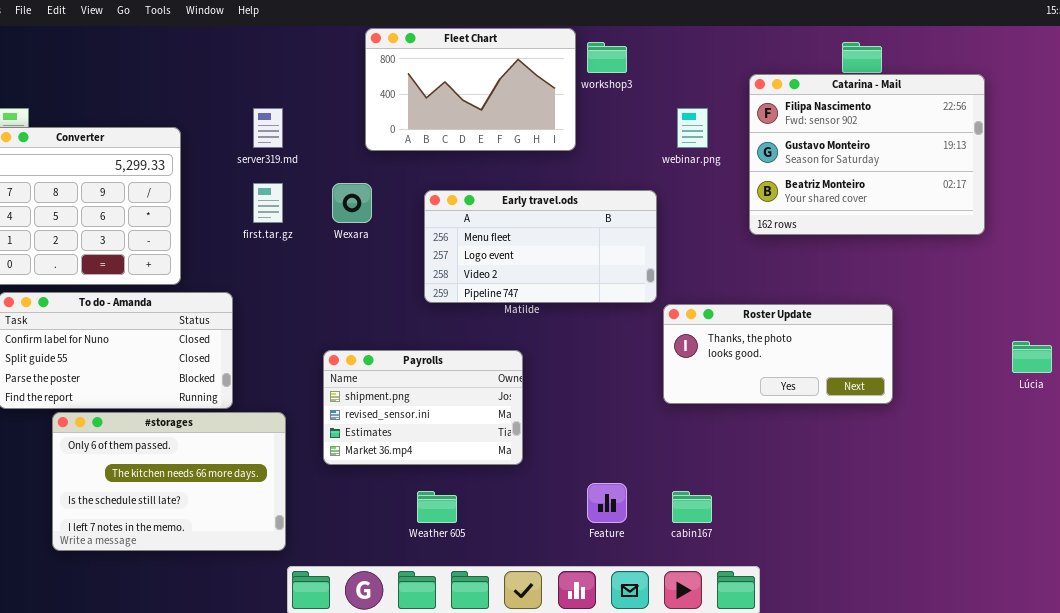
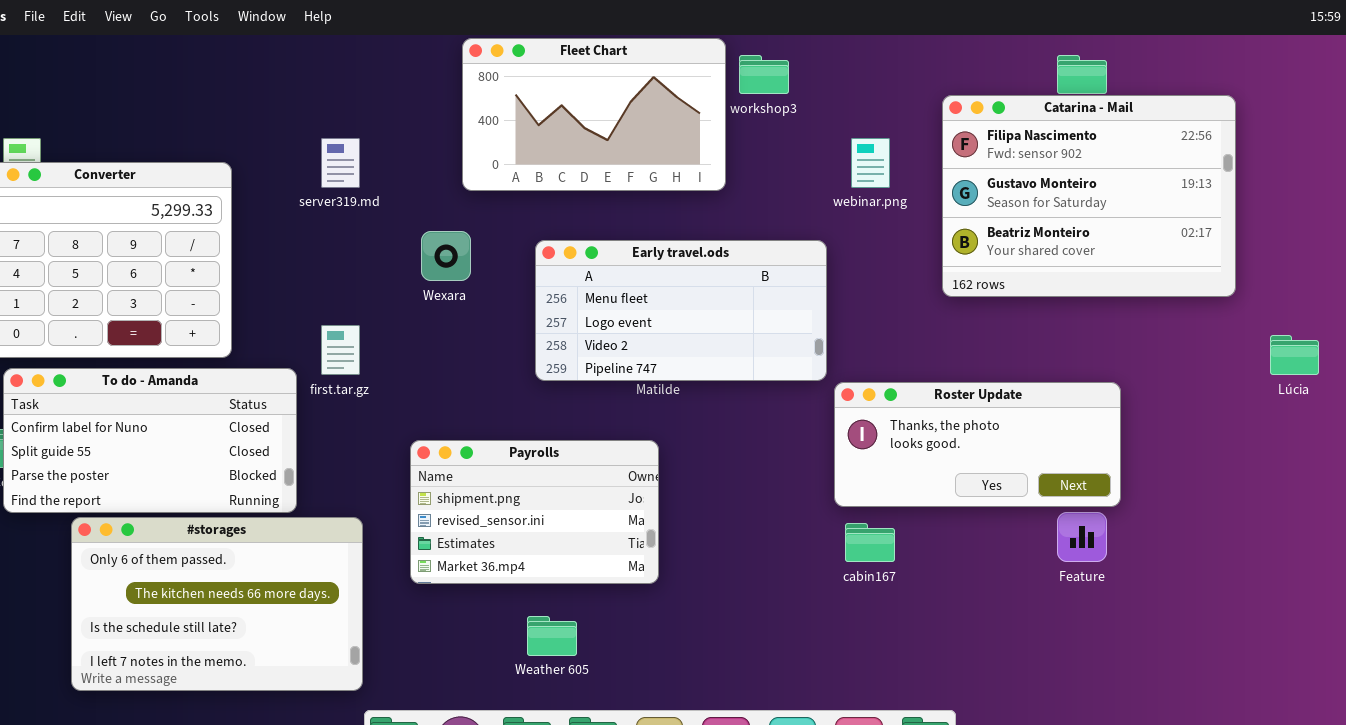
first.tar.gz: [253,183,283,223] -> [321,325,360,375], moved
Lúcia: [1012,341,1052,373] -> [1270,335,1319,375], moved
Feature: [587,483,627,523] -> [1057,512,1107,562], moved
cabin167: [672,491,712,523] -> [845,523,895,562], moved

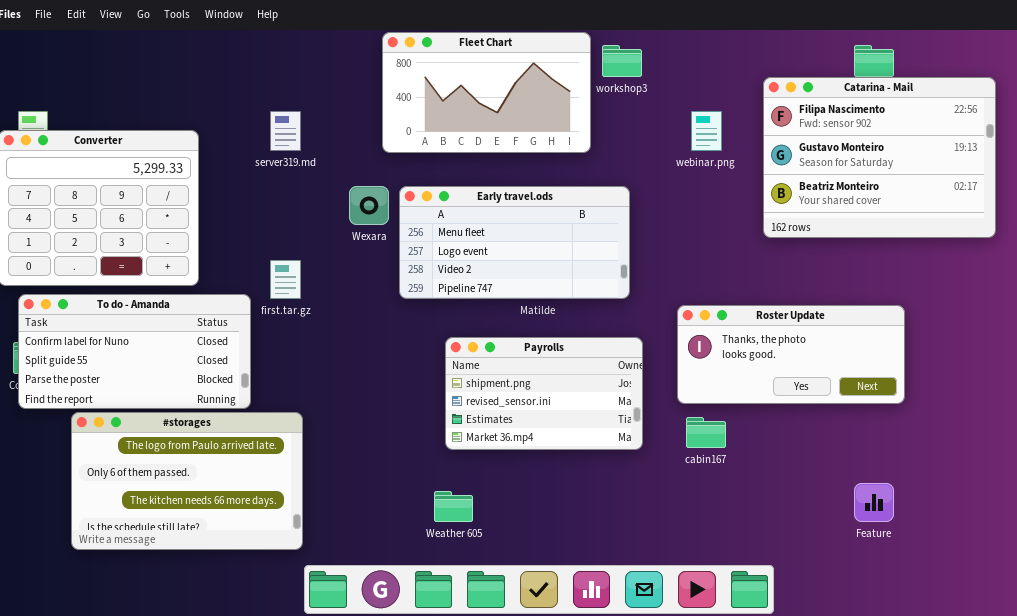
Early travel.ods: [535,240,827,381] -> [399,186,630,299], moved
Payrolls: [410,440,659,584] -> [445,337,643,450], moved
Feature: [1057,512,1107,562] -> [854,483,894,522], moved
#storages: [71,517,363,691] -> [71,412,303,550], scrolled up 1 row

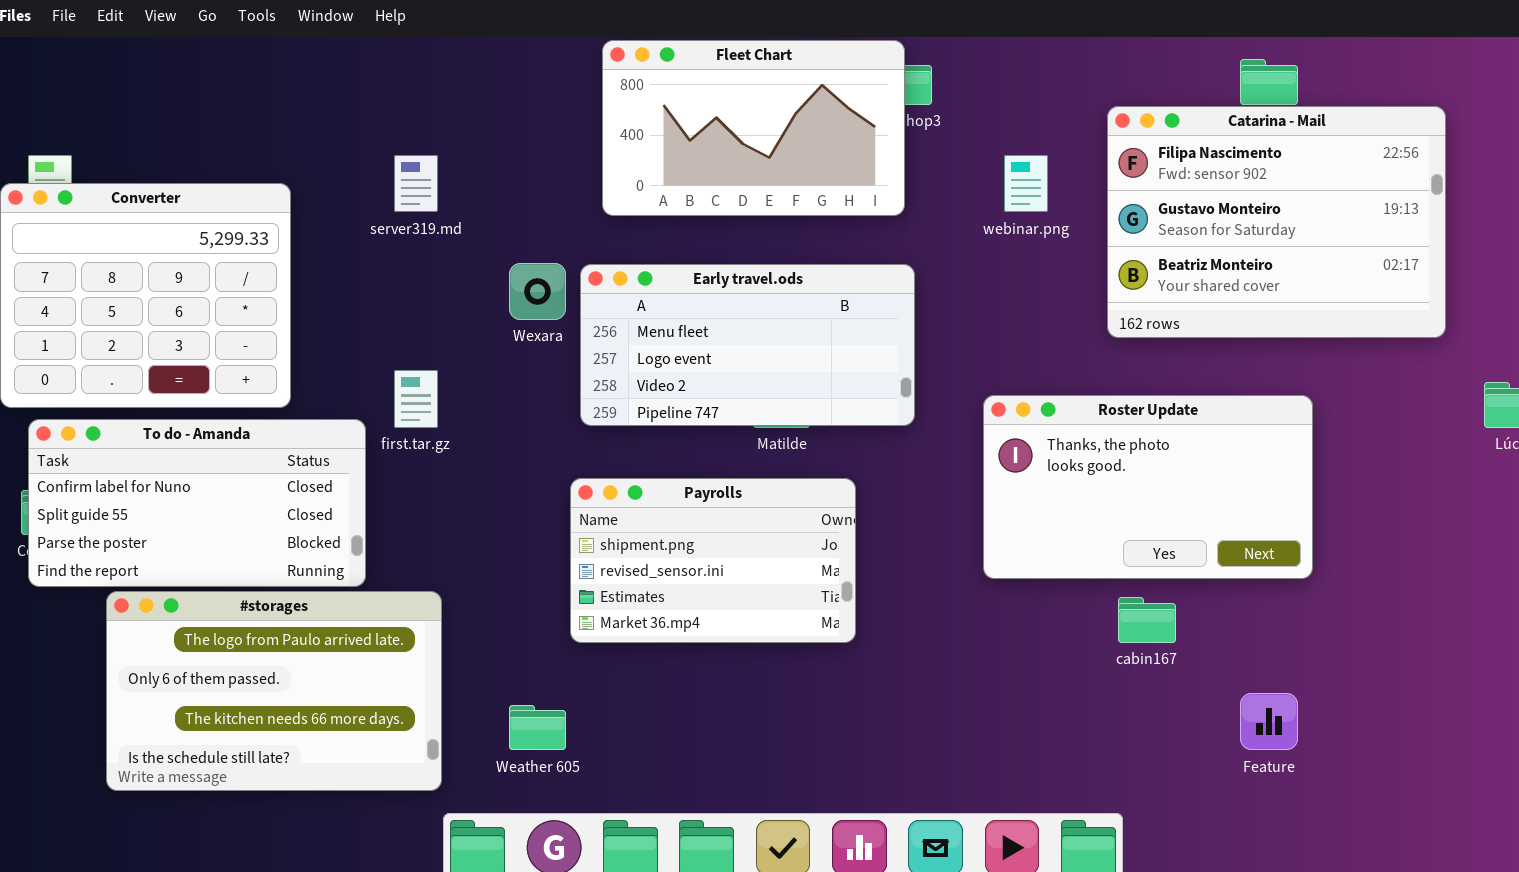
Fleet Chart: [382,32,591,153] -> [602,40,905,216], moved
Roster Update: [677,305,905,404] -> [983,395,1313,579], resized
Payrolls: [445,337,643,450] -> [570,478,856,643], moved
cabin167: [686,417,726,448] -> [1118,597,1176,643], moved
Weather 605: [434,491,473,522] -> [509,705,566,750], moved

